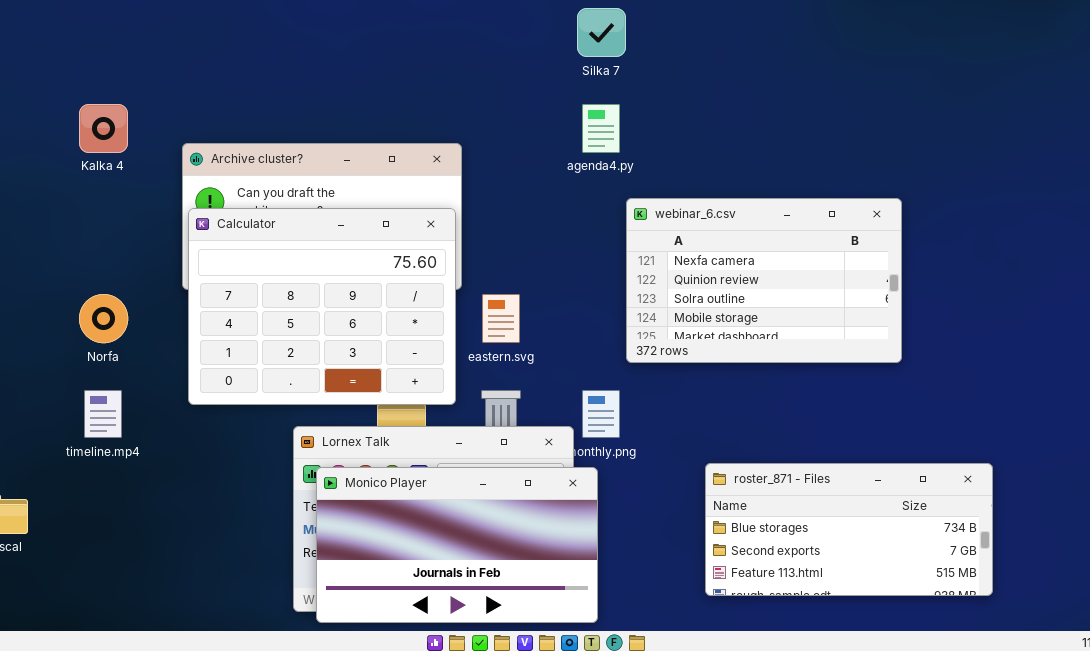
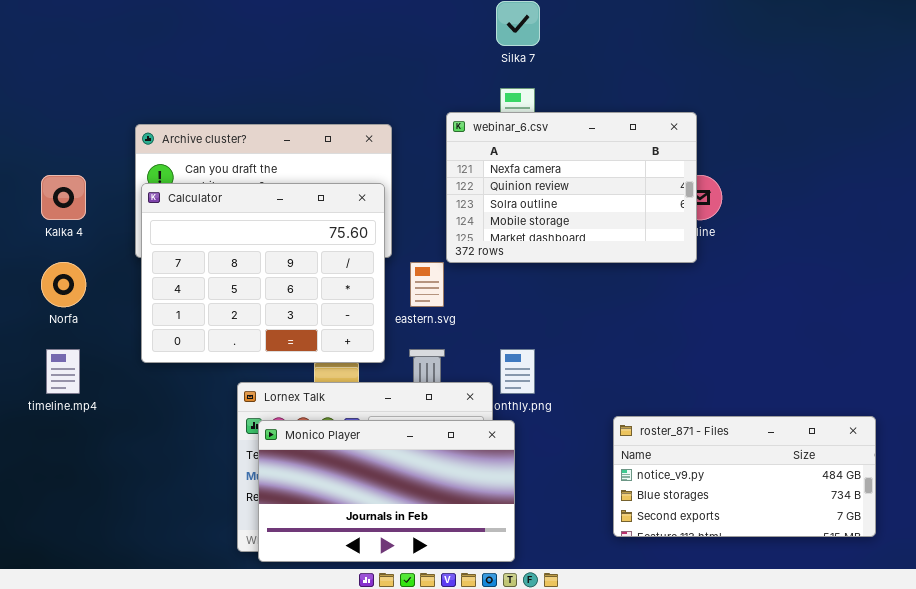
Kalka 4: [79,104,128,153] -> [41,175,86,220], moved
webinar_6.csv: [626,198,902,363] -> [446,112,697,263], moved
roster_871 - Files: [705,463,993,596] -> [613,416,876,537], scrolled up 1 row

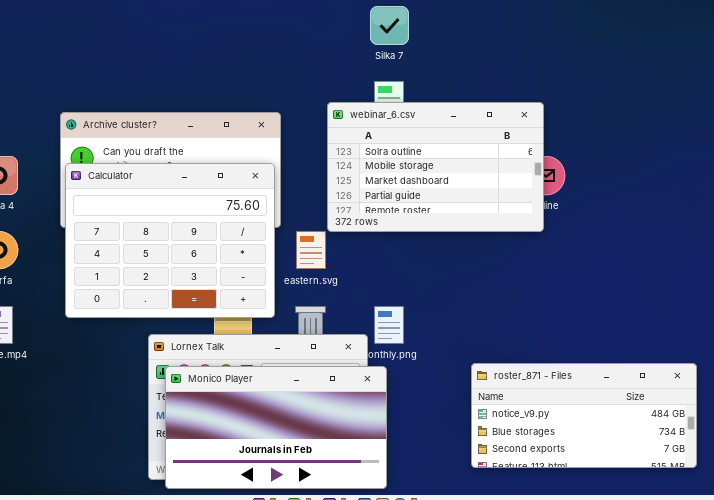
webinar_6.csv: [446,112,697,263] -> [327,102,544,232], scrolled down 2 rows

